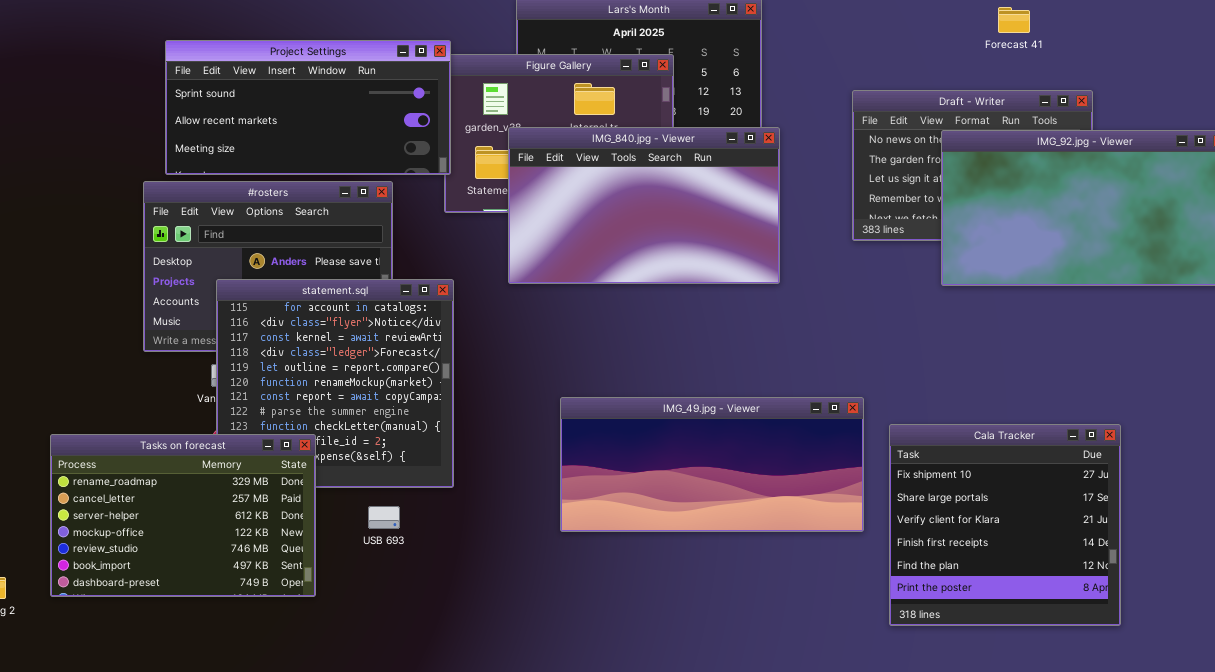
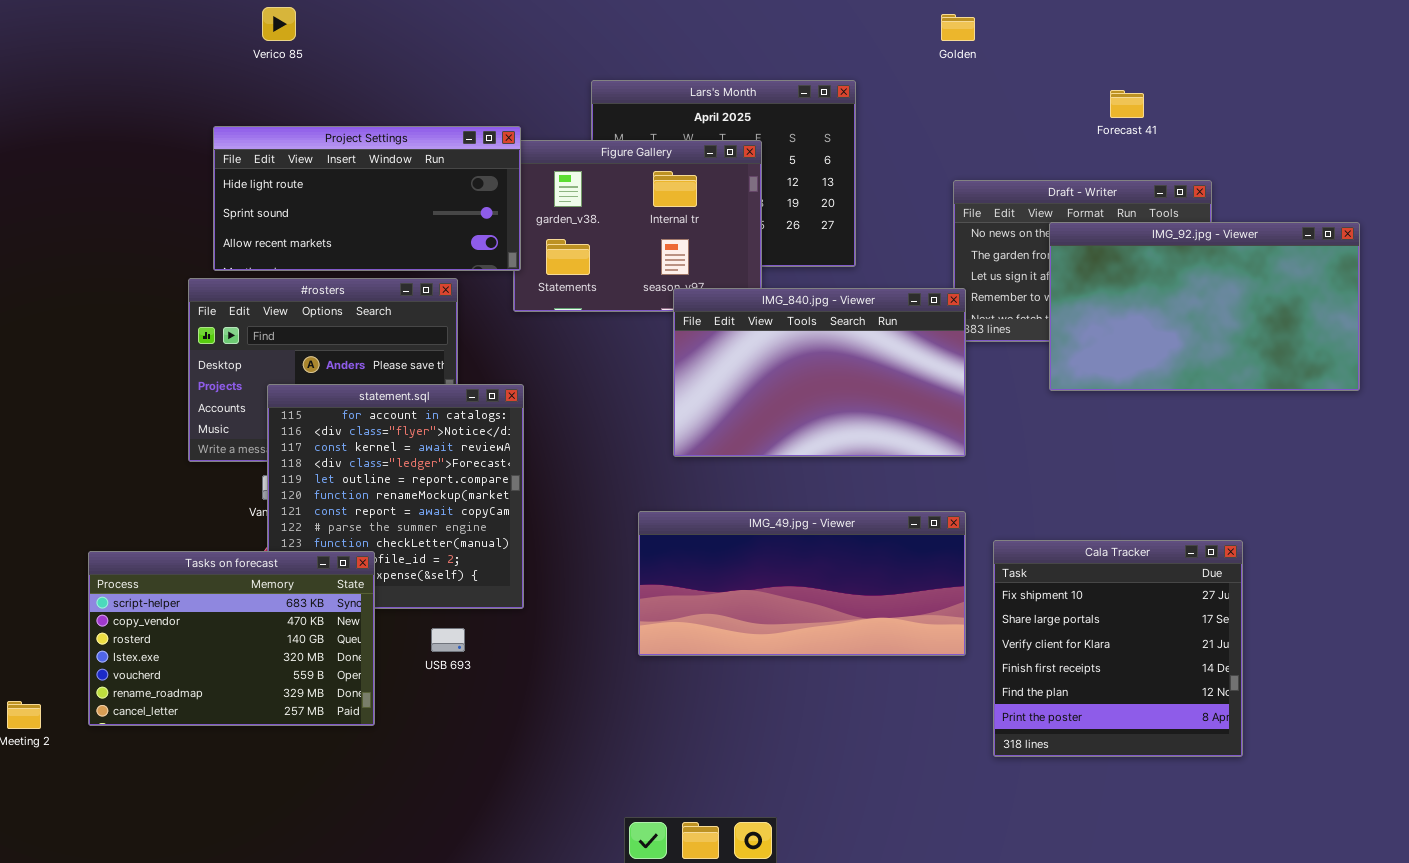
Project Settings: [165,40,451,175] -> [213,126,521,271], scrolled up 1 row
IMG_840.jpg - Viewer: [508,127,780,284] -> [673,288,966,457], moved
Tasks on forecast: [50,434,316,597] -> [88,551,375,726], scrolled up 5 rows

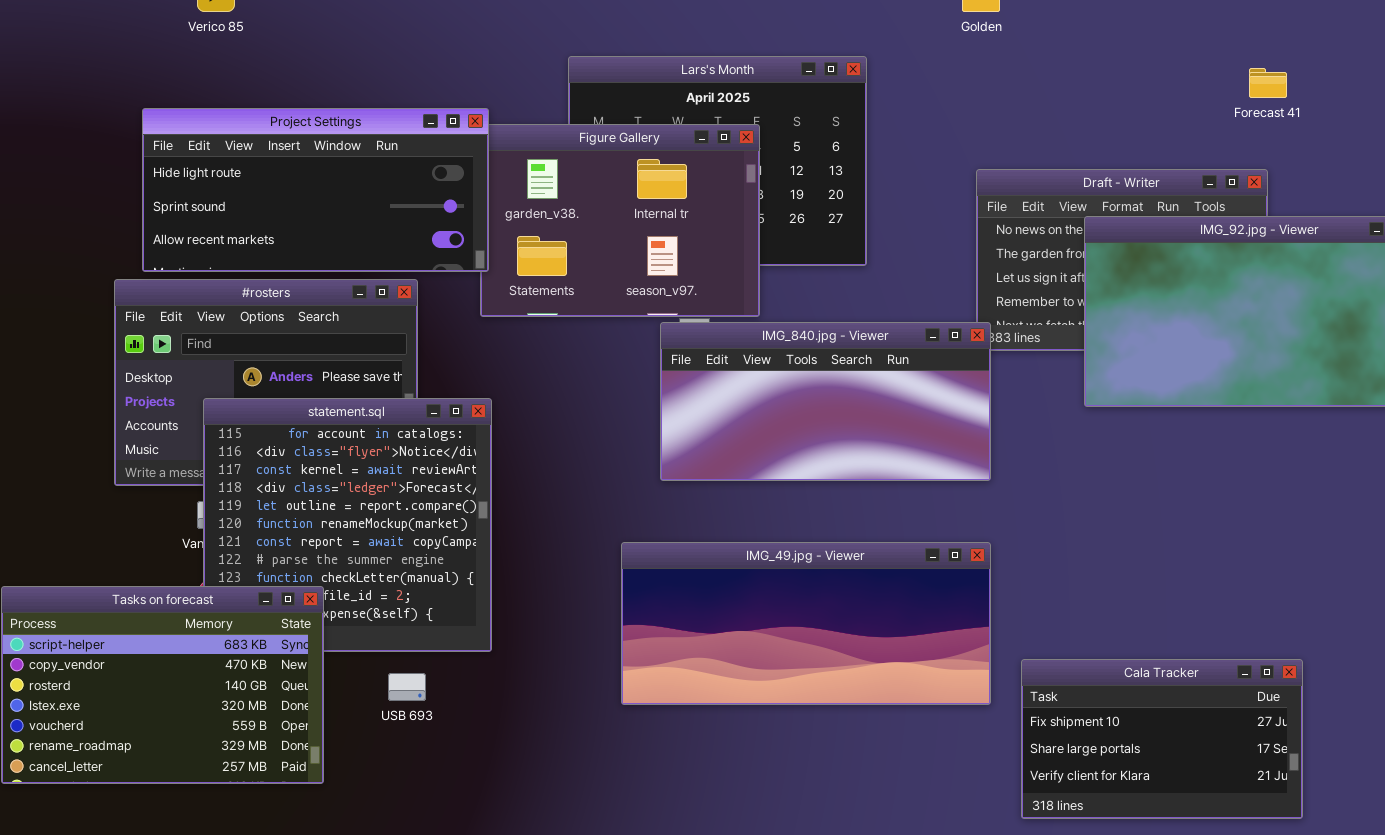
Forecast 41: [1110,90,1144,118] -> [1249,68,1287,98], moved
IMG_840.jpg - Viewer: [673,288,966,457] -> [660,322,991,481], resized
Cala Tracker: [993,540,1243,757] -> [1021,659,1303,819], resized

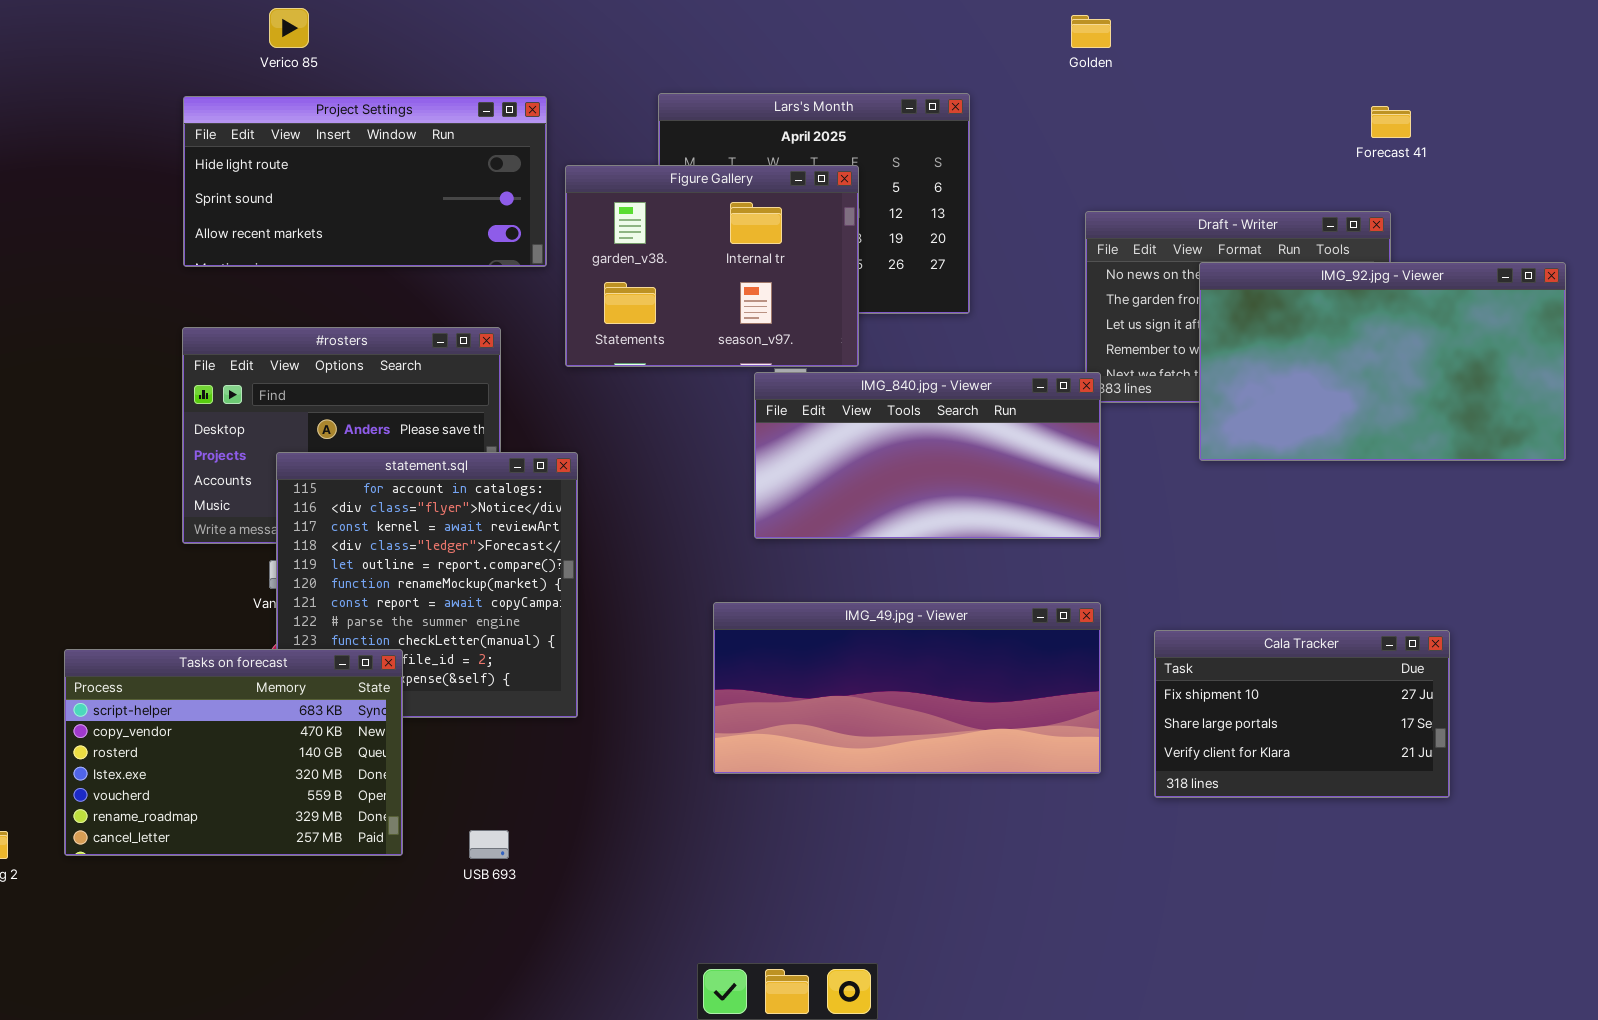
Project Settings: [142,108,489,272] -> [183,96,547,267], moved
Cala Tracker: [1021,659,1303,819] -> [1154,630,1450,798], moved
USB 693: [388,673,426,701] -> [469,830,509,859], moved

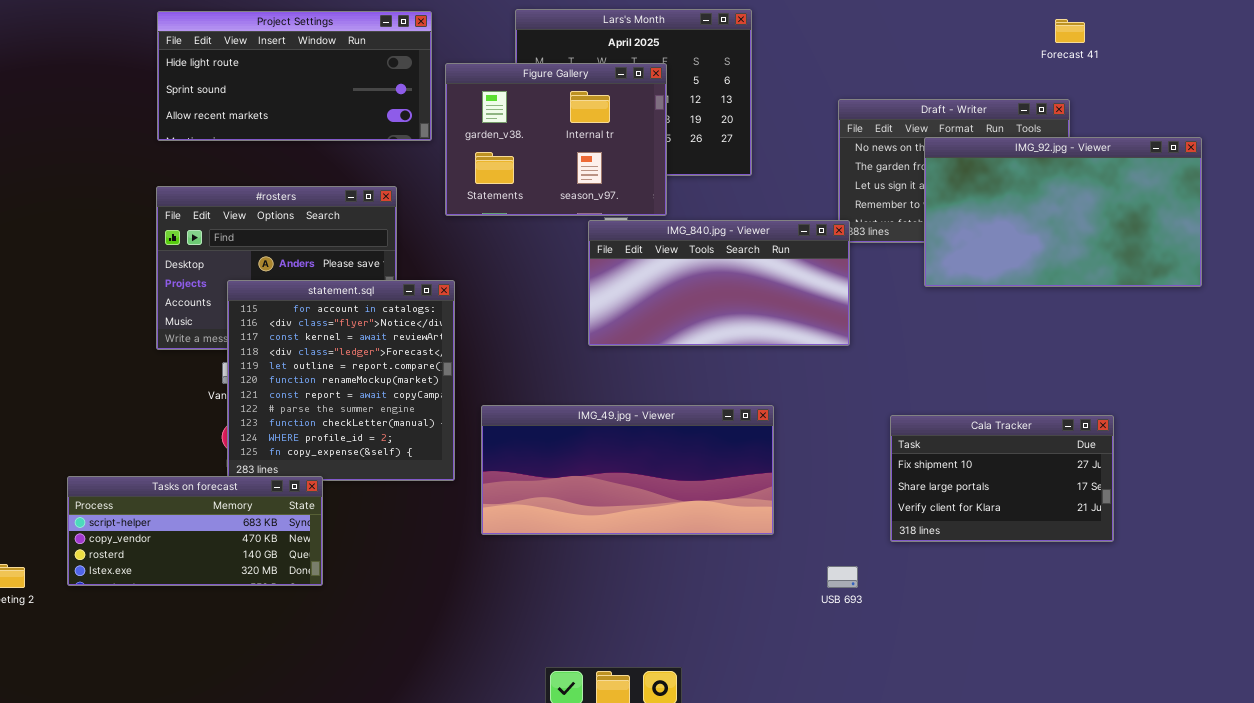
IMG_49.jpg - Viewer: [713,602,1101,774] -> [481,405,774,535], moved
Tasks on forecast: [64,649,403,856] -> [67,476,323,586], resized
USB 693: [469,830,509,859] -> [827,566,858,588], moved

